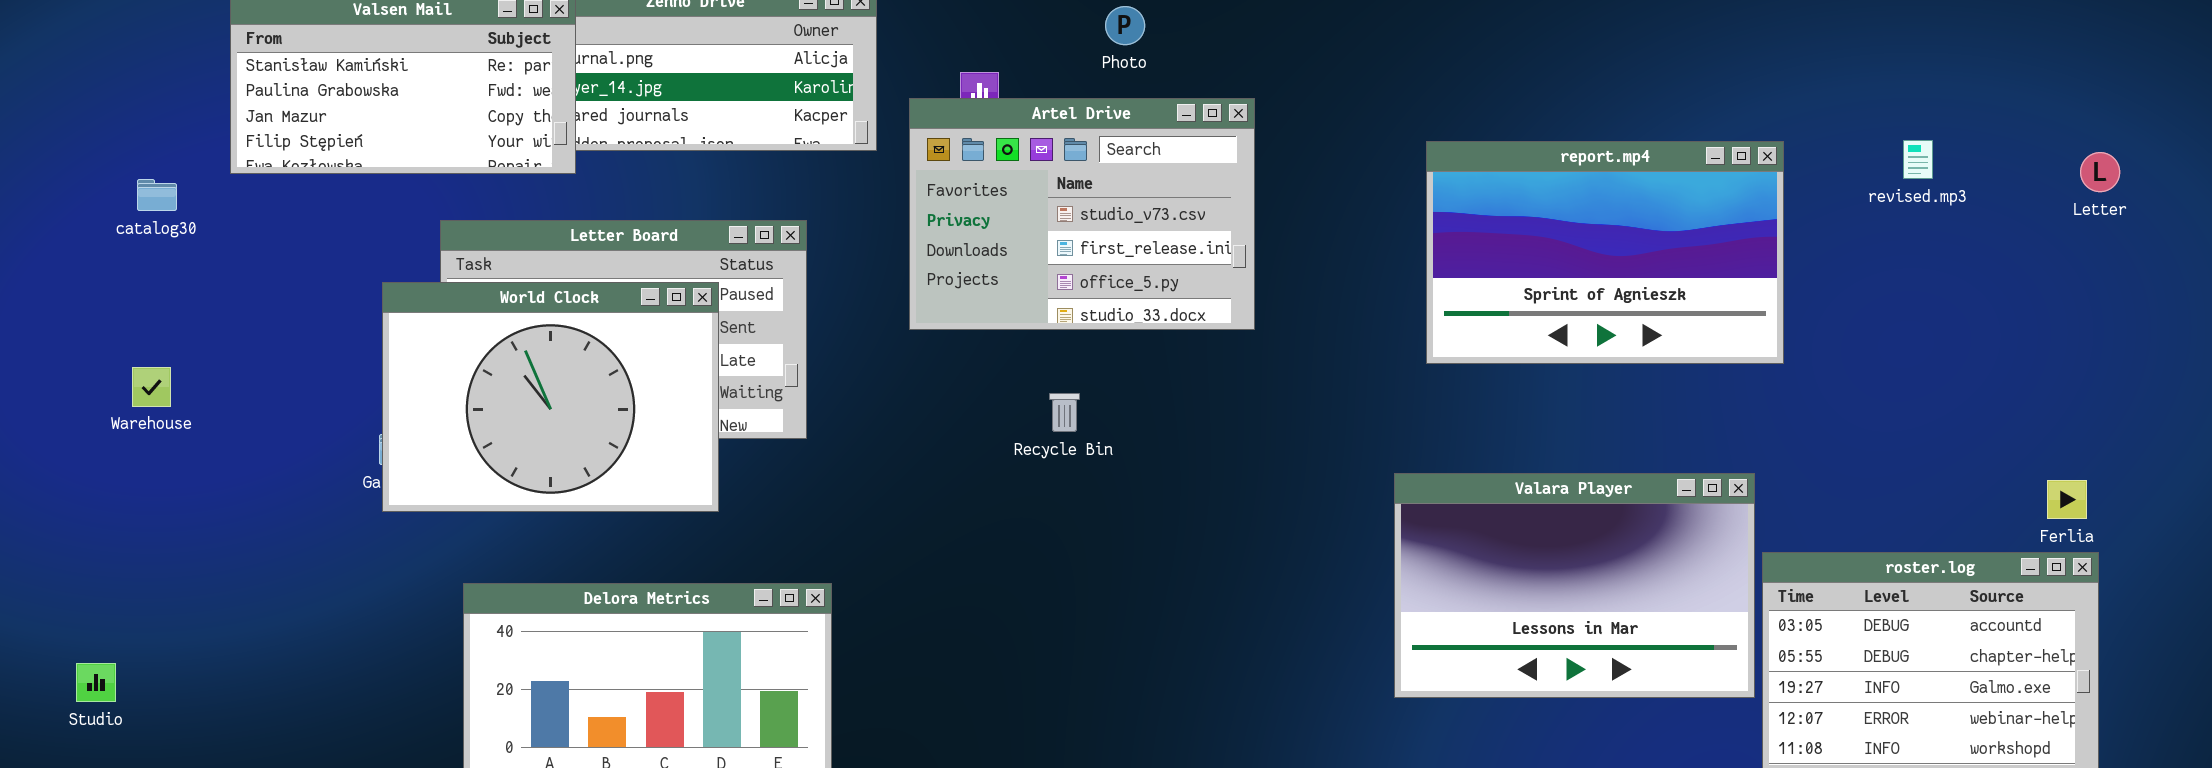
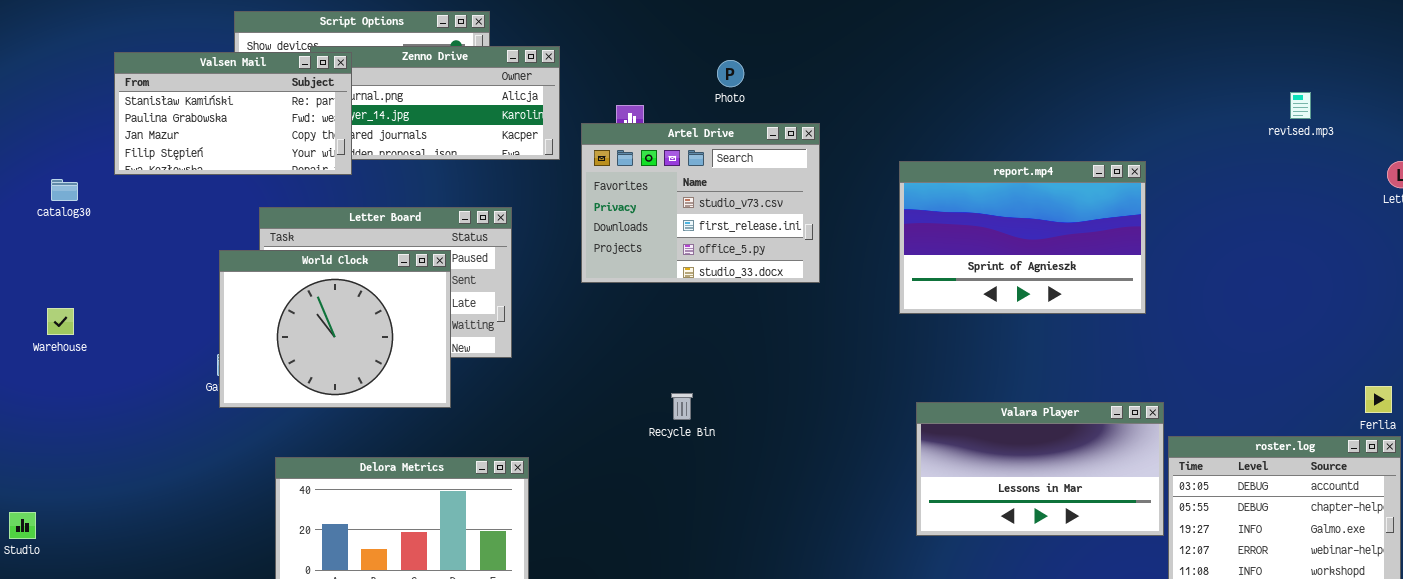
revised.mp3: [1903,140,1933,179] -> [1290,92,1311,119], moved
report.mp4: [1426,141,1784,364] -> [899,161,1146,314], moved
Recycle Bin: [1049,393,1080,432] -> [671,393,693,420], moved
Valara Player: [1394,473,1755,698] -> [916,402,1164,536], resized

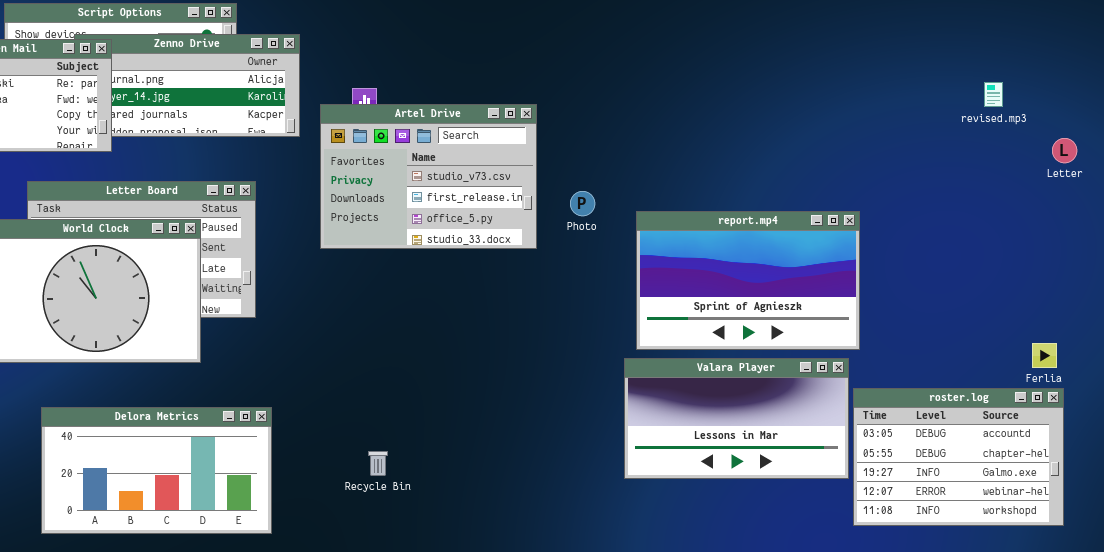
Photo: [717,60,744,87] -> [570,191,595,216], moved
revised.mp3: [1290,92,1311,119] -> [984,82,1003,107], moved
report.mp4: [899,161,1146,314] -> [636,211,860,350], moved
Recycle Bin: [671,393,693,420] -> [368,451,388,476], moved

